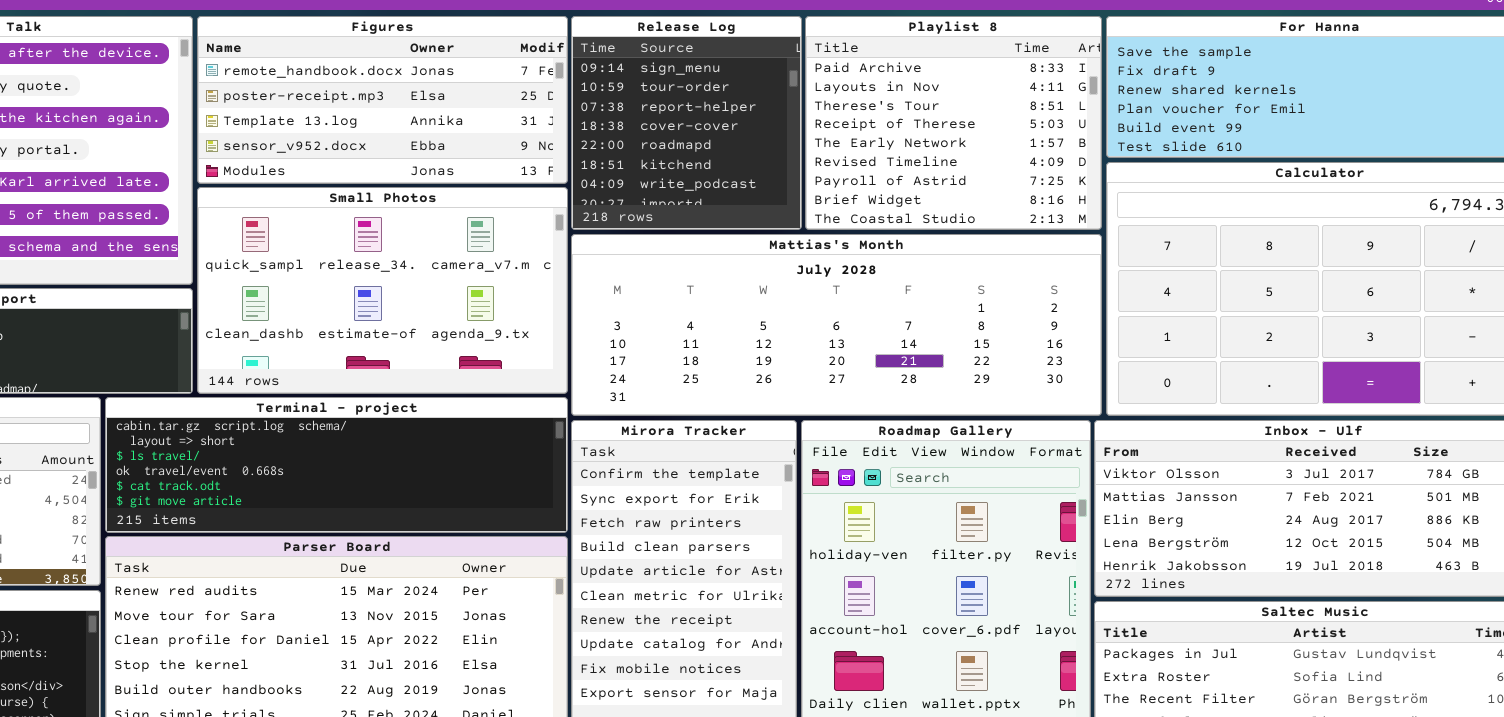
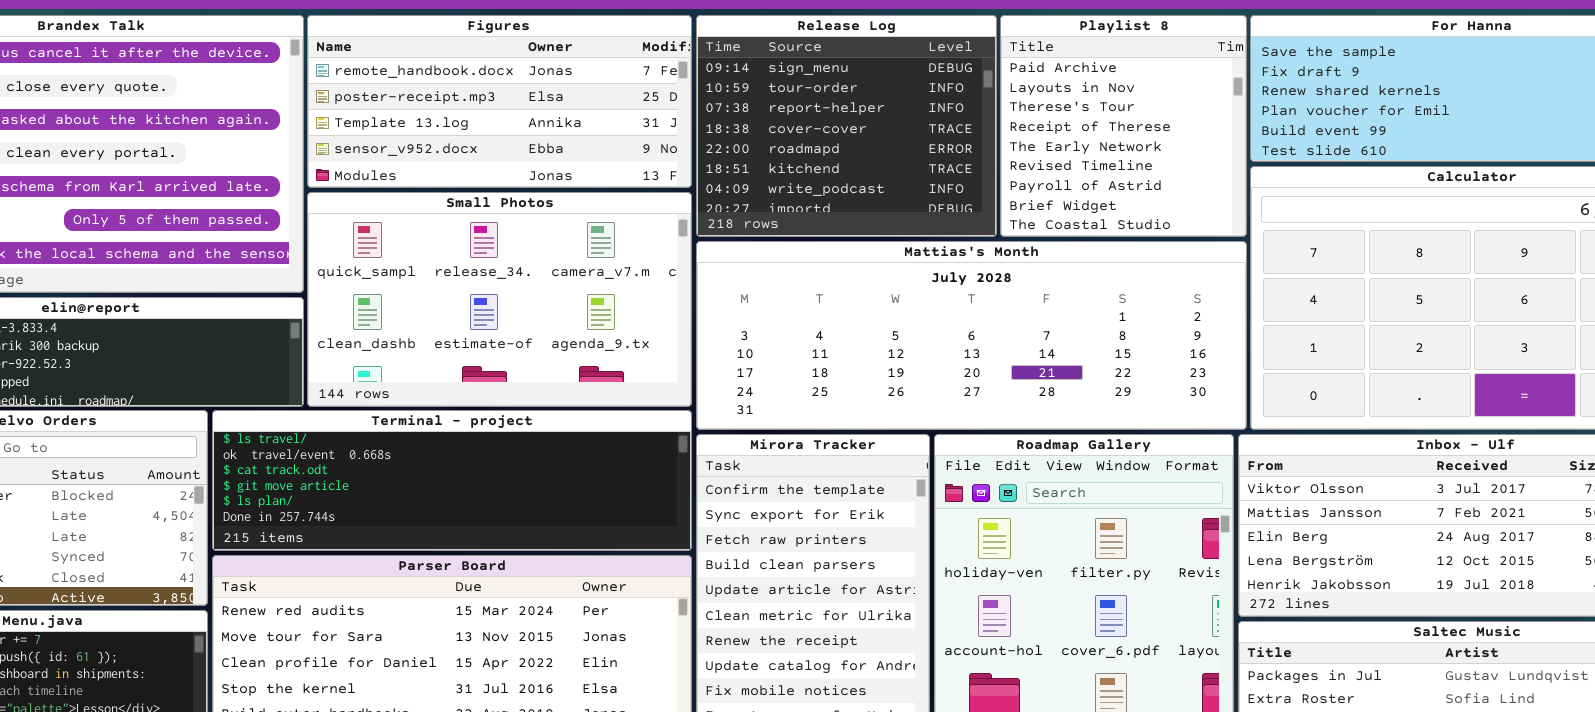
Release Log: [571,16,802,230] -> [696,15,997,237], resized
Playlist 8: [805,16,1102,230] -> [1000,15,1247,237], resized
Terminal - project: [105,397,568,533] -> [212,410,692,551], scrolled down 2 rows

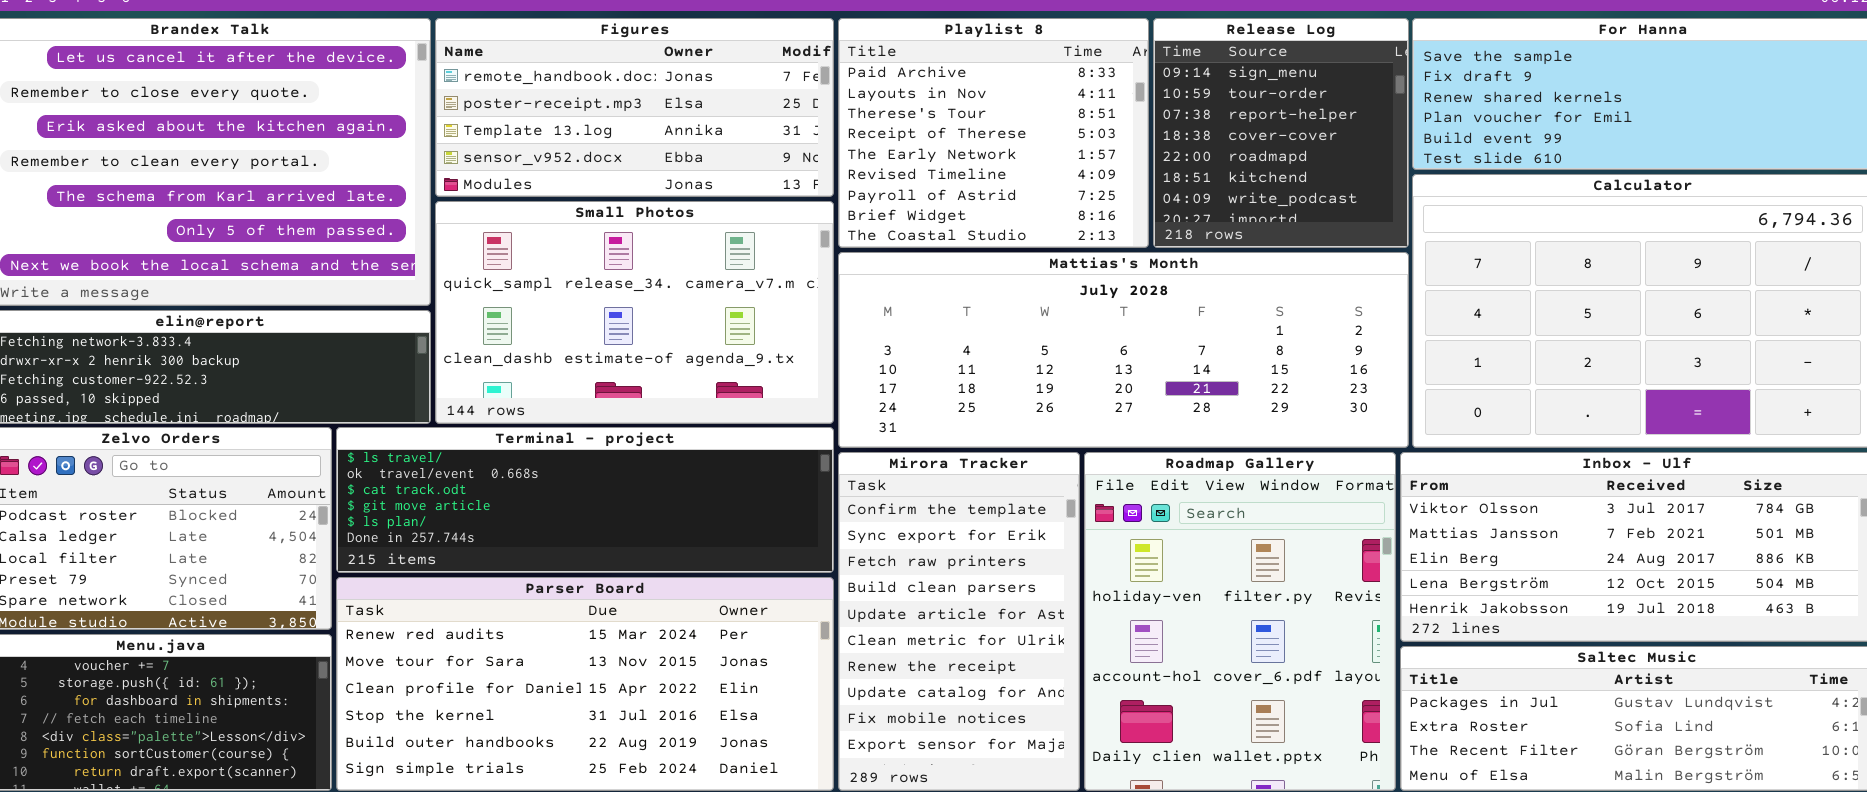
Release Log: [696,15,997,237] -> [1153,18,1409,248], moved, resized
Playlist 8: [1000,15,1247,237] -> [838,18,1149,248], moved, resized

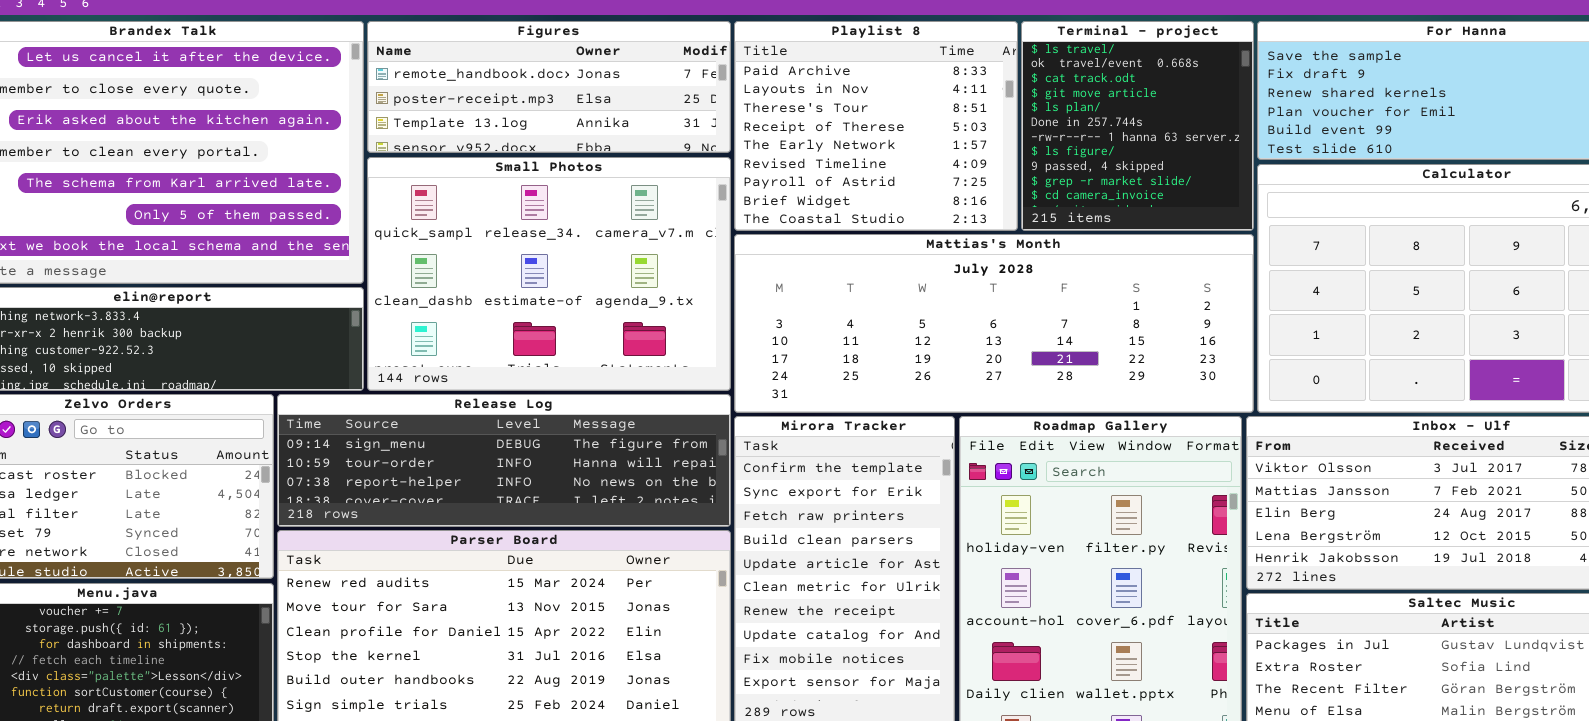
Figures: [435,18,834,197] -> [367,21,731,153], resized
Release Log: [1153,18,1409,248] -> [277,394,731,527], moved, resized
Small Photos: [435,201,834,424] -> [367,157,731,391], resized
Terminal - project: [336,427,834,573] -> [1021,21,1254,231], moved, resized

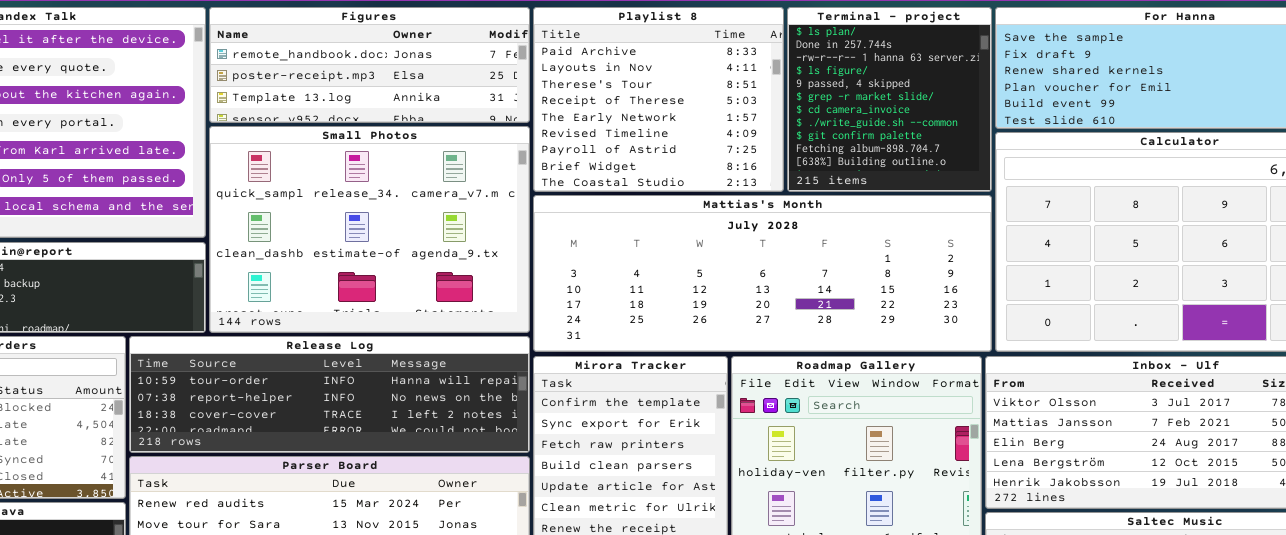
Terminal - project: [1021,21,1254,231] -> [787,7,992,192], scrolled down 4 rows
Release Log: [277,394,731,527] -> [129,336,530,453], scrolled down 1 row

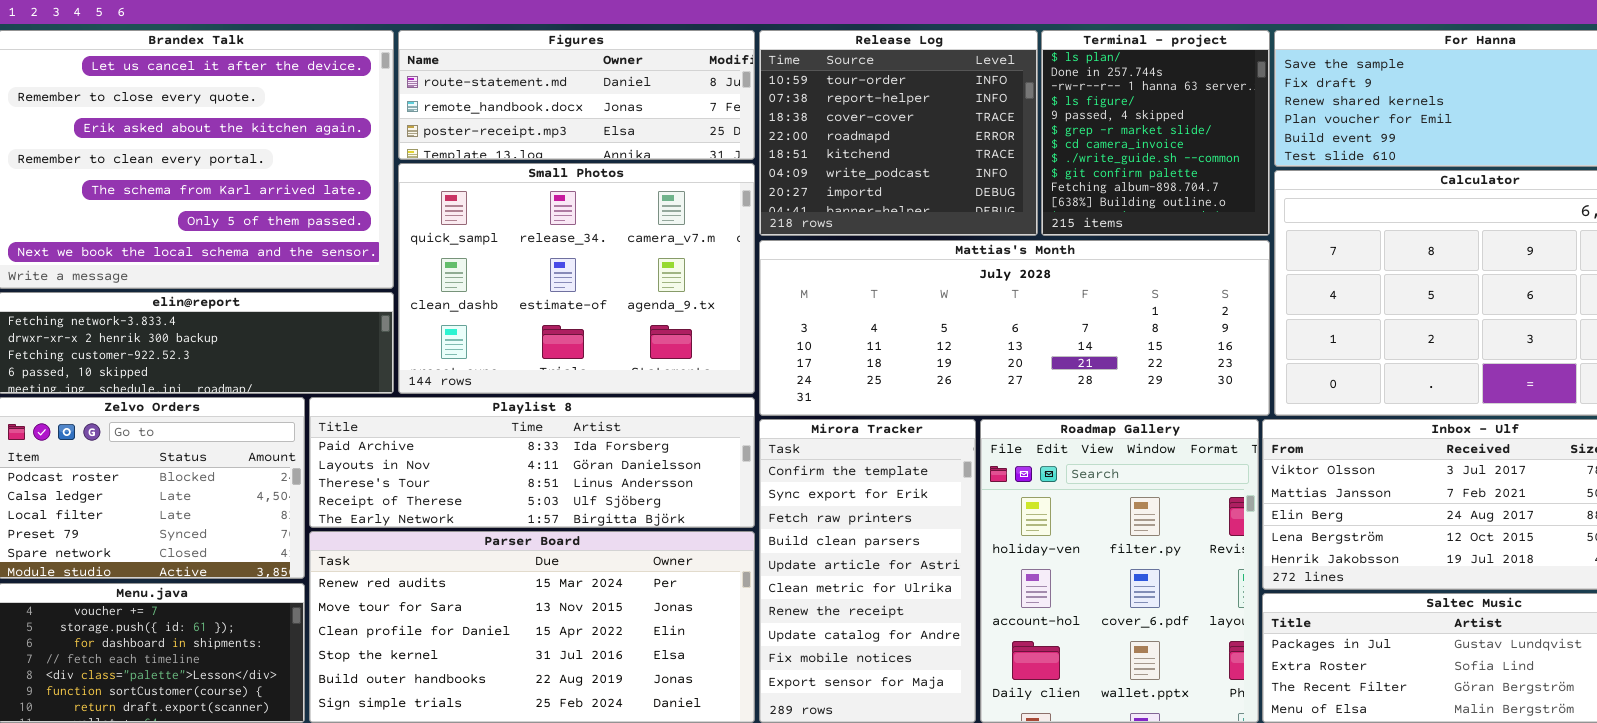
Figures: [209,7,530,123] -> [398,30,755,160], scrolled up 1 row
Playlist 8: [533,7,784,192] -> [309,397,755,528], moved, resized
Release Log: [129,336,530,453] -> [759,30,1038,236], moved, resized

